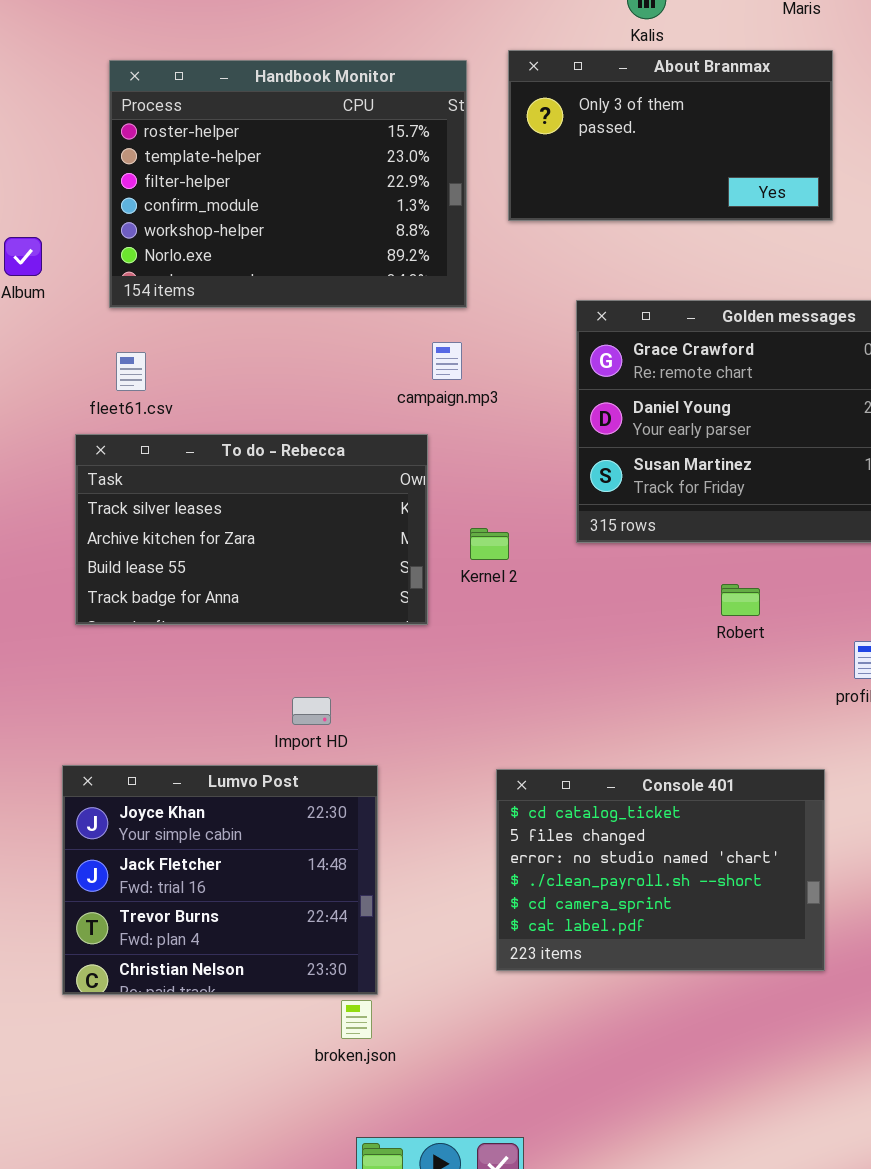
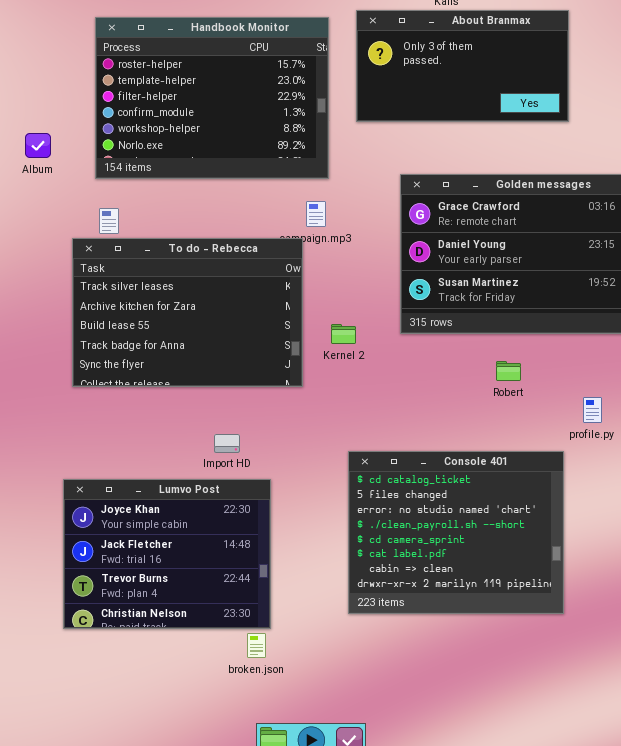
To do - Rebecca: [75,434,428,625] -> [72,238,303,387], resized
Console 401: [496,769,825,971] -> [348,451,564,614], resized

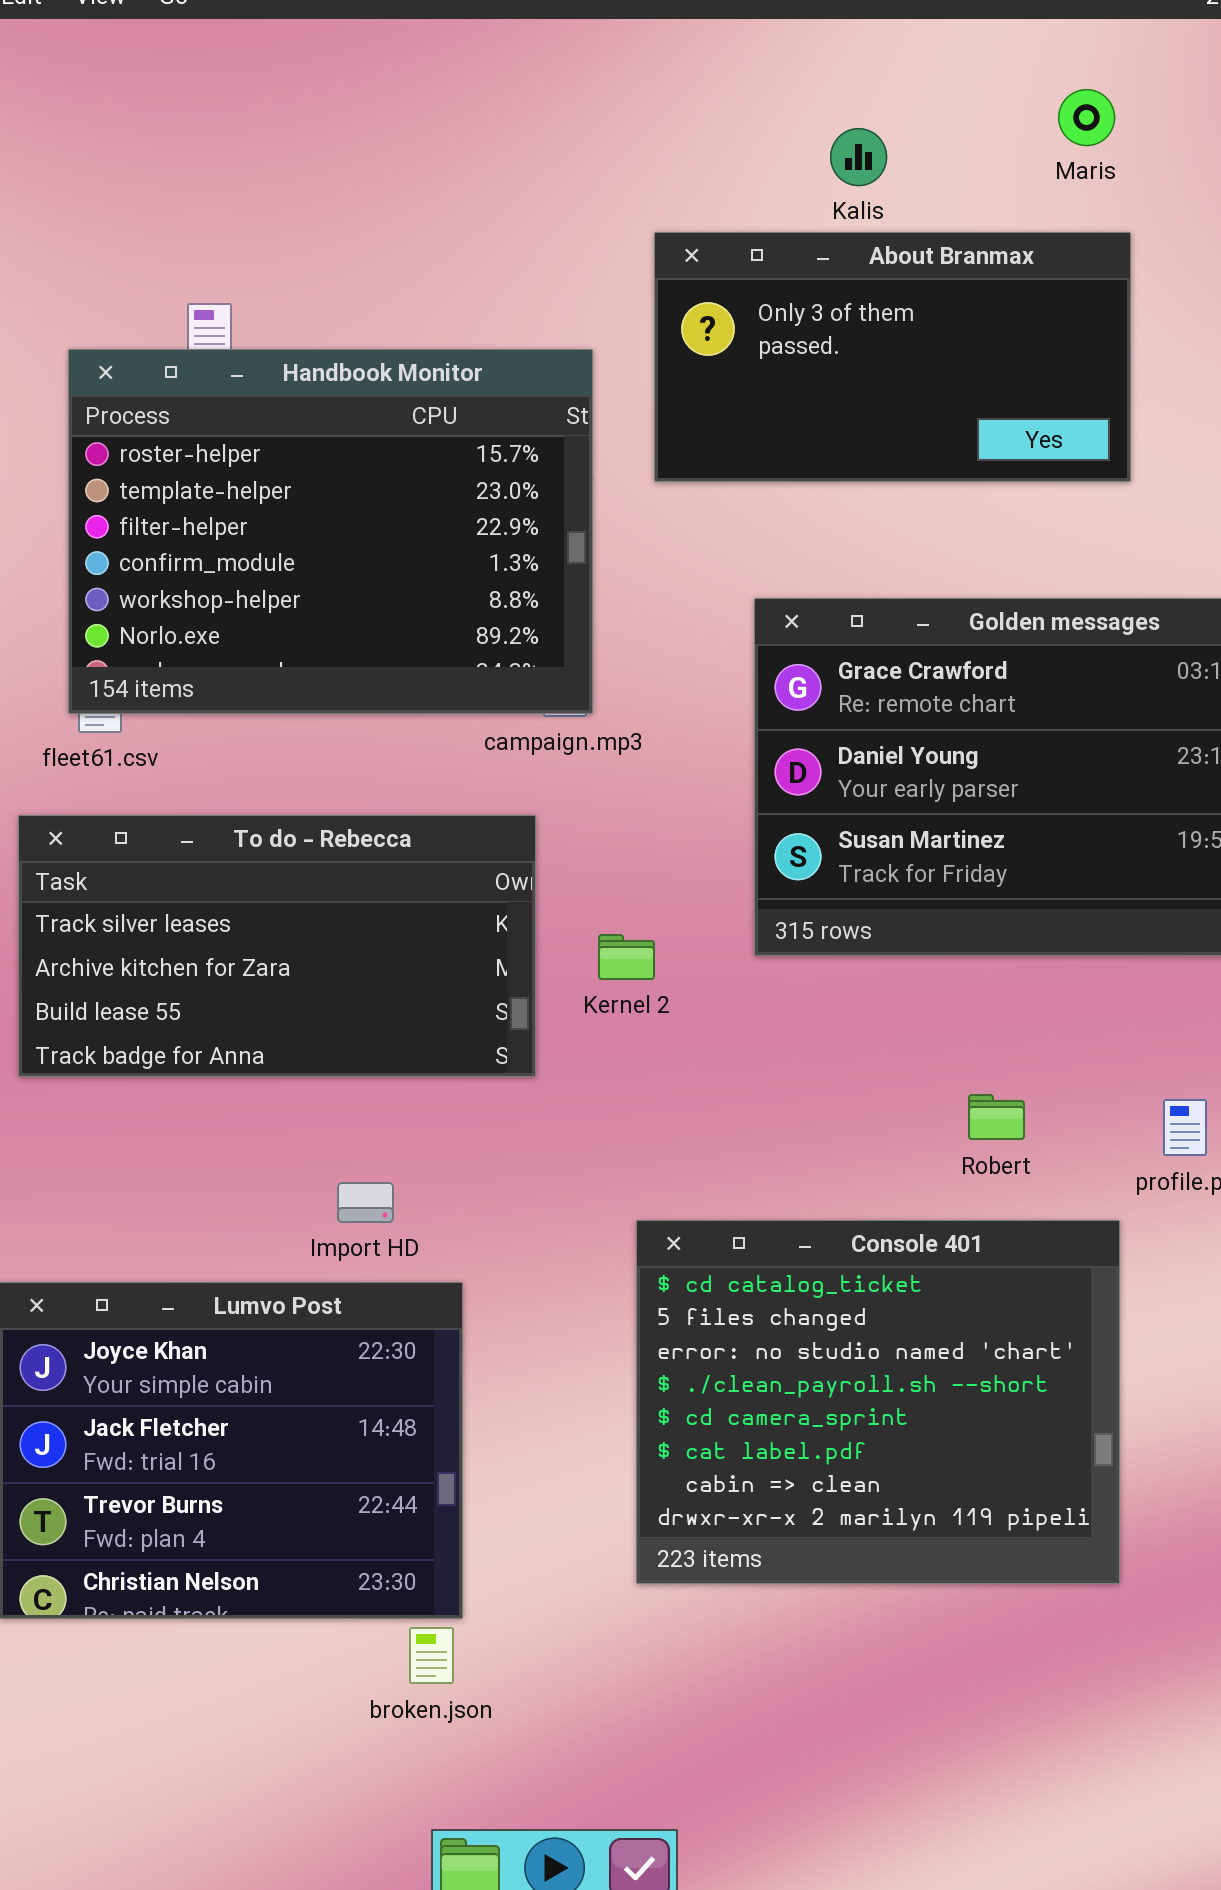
Handbook Monitor: [95,17,329,179] -> [68,349,593,714], moved
To do - Rebecca: [72,238,303,387] -> [18,815,536,1077], resized
Robert: [496,361,521,381] -> [968,1094,1025,1140], moved

